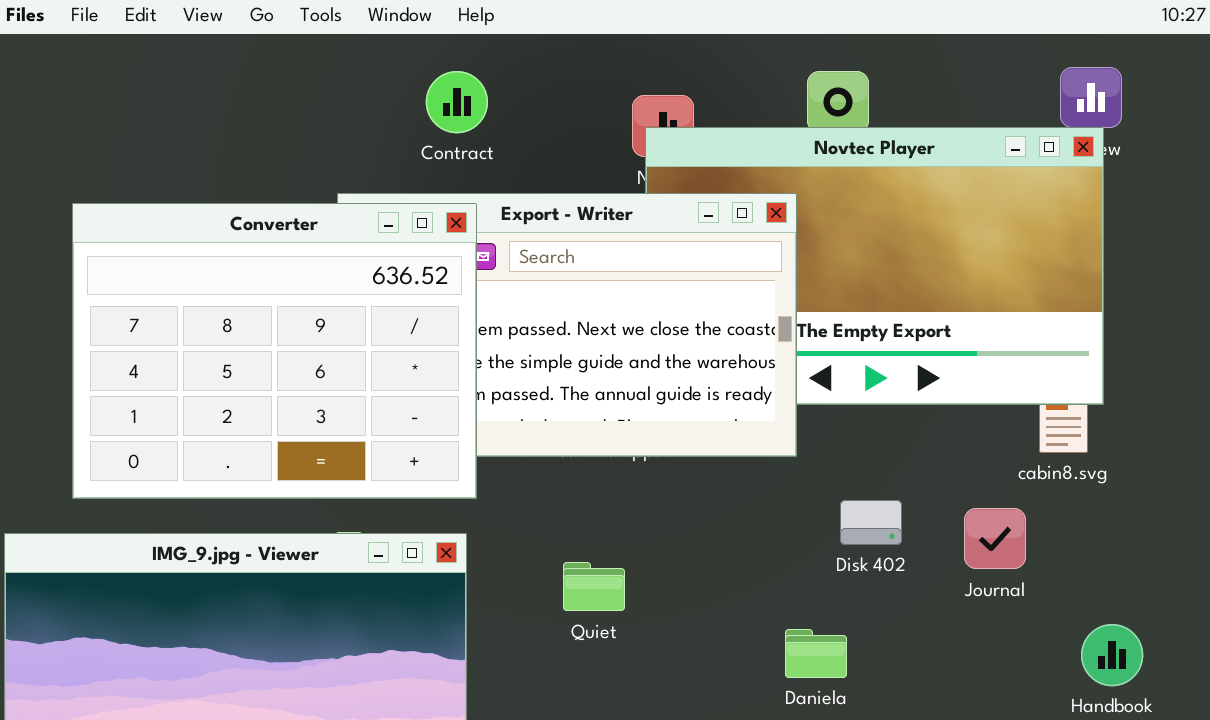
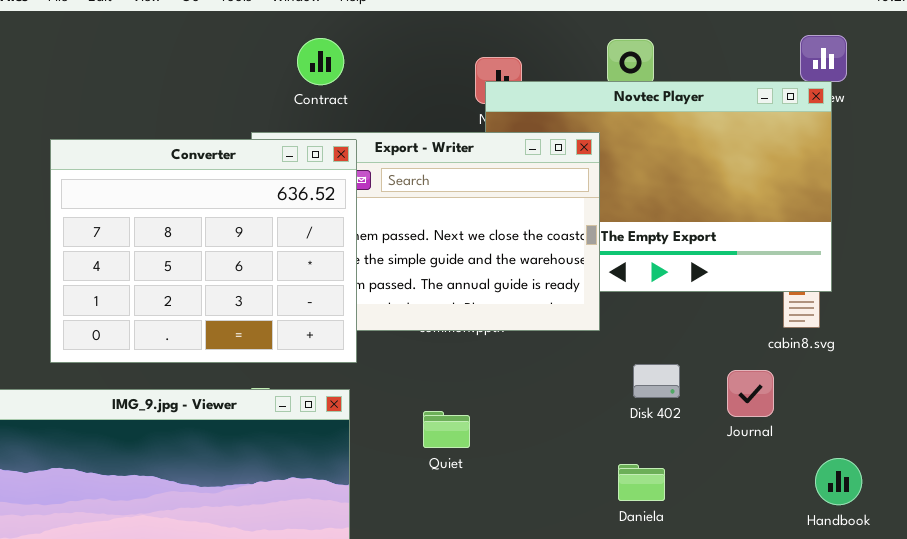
Contract: [426,71,488,133] -> [297,38,344,85], moved
Daniela: [785,629,847,678] -> [618,464,665,501], moved

